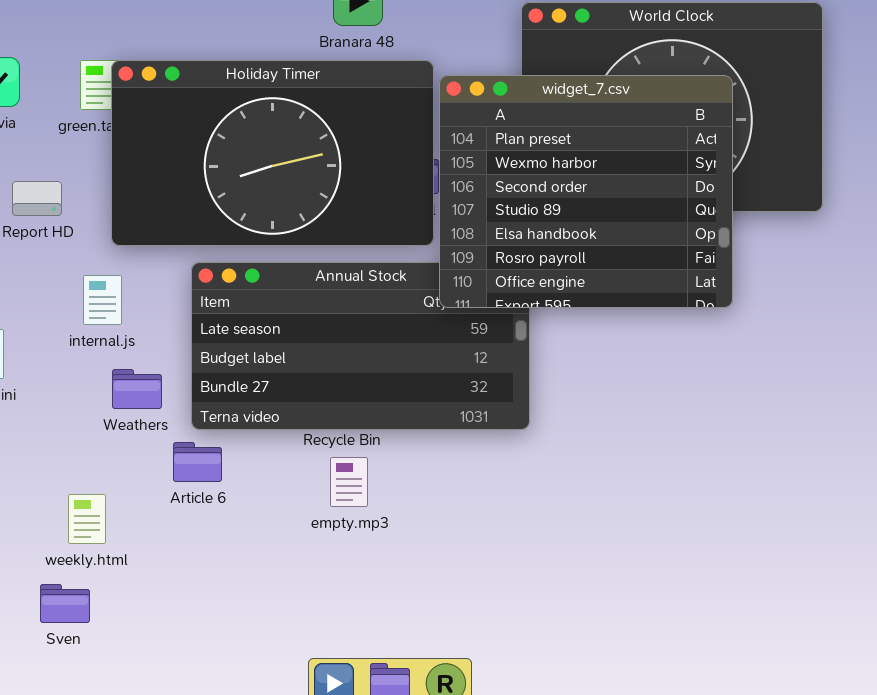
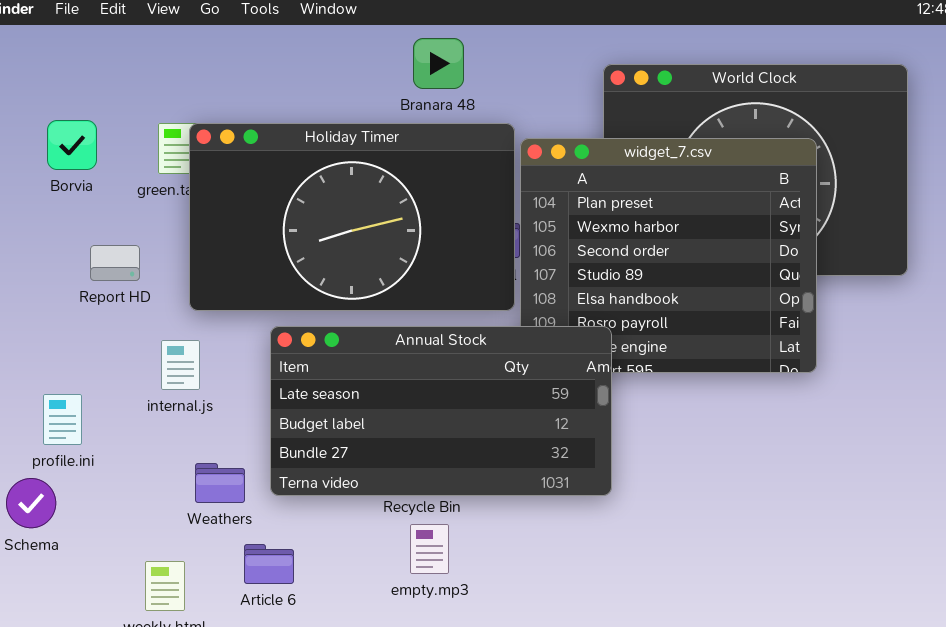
Annual Stock: [191,262,530,430] -> [270,326,612,496], raised
Weathers: [112,369,162,409] -> [195,463,245,503], moved
Article 6: [173,442,222,482] -> [244,544,294,584], moved

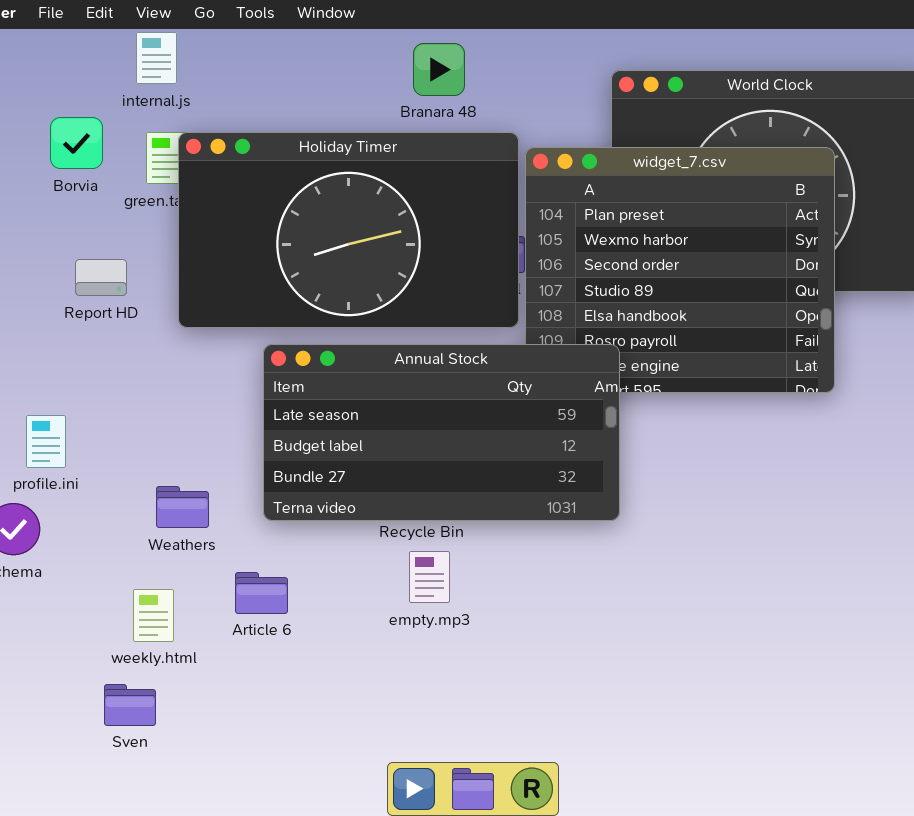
Borvia: [47,120,97,170] -> [50,117,103,169], moved
internal.js: [161,340,200,390] -> [136,32,177,84], moved
Weathers: [195,463,245,503] -> [156,486,209,528], moved

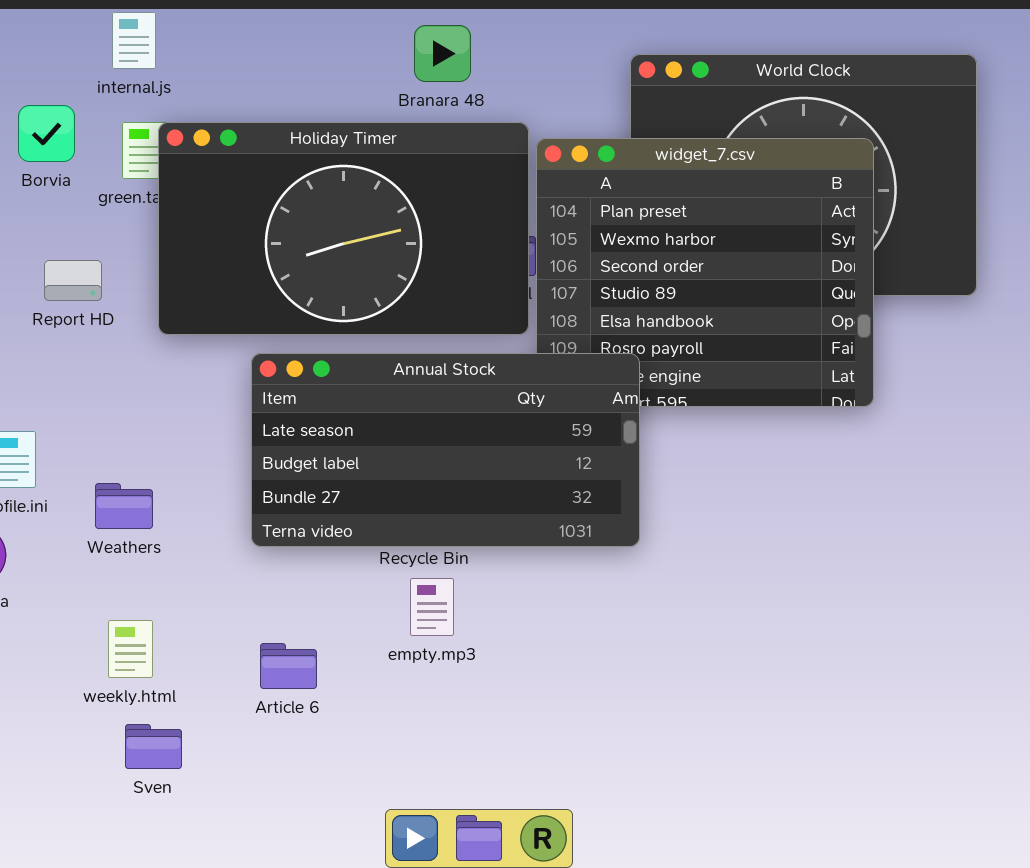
Weathers: [156,486,209,528] -> [95,483,153,529], moved
Article 6: [235,572,288,614] -> [260,643,317,689], moved
Sven: [104,684,156,726] -> [125,724,182,769], moved

